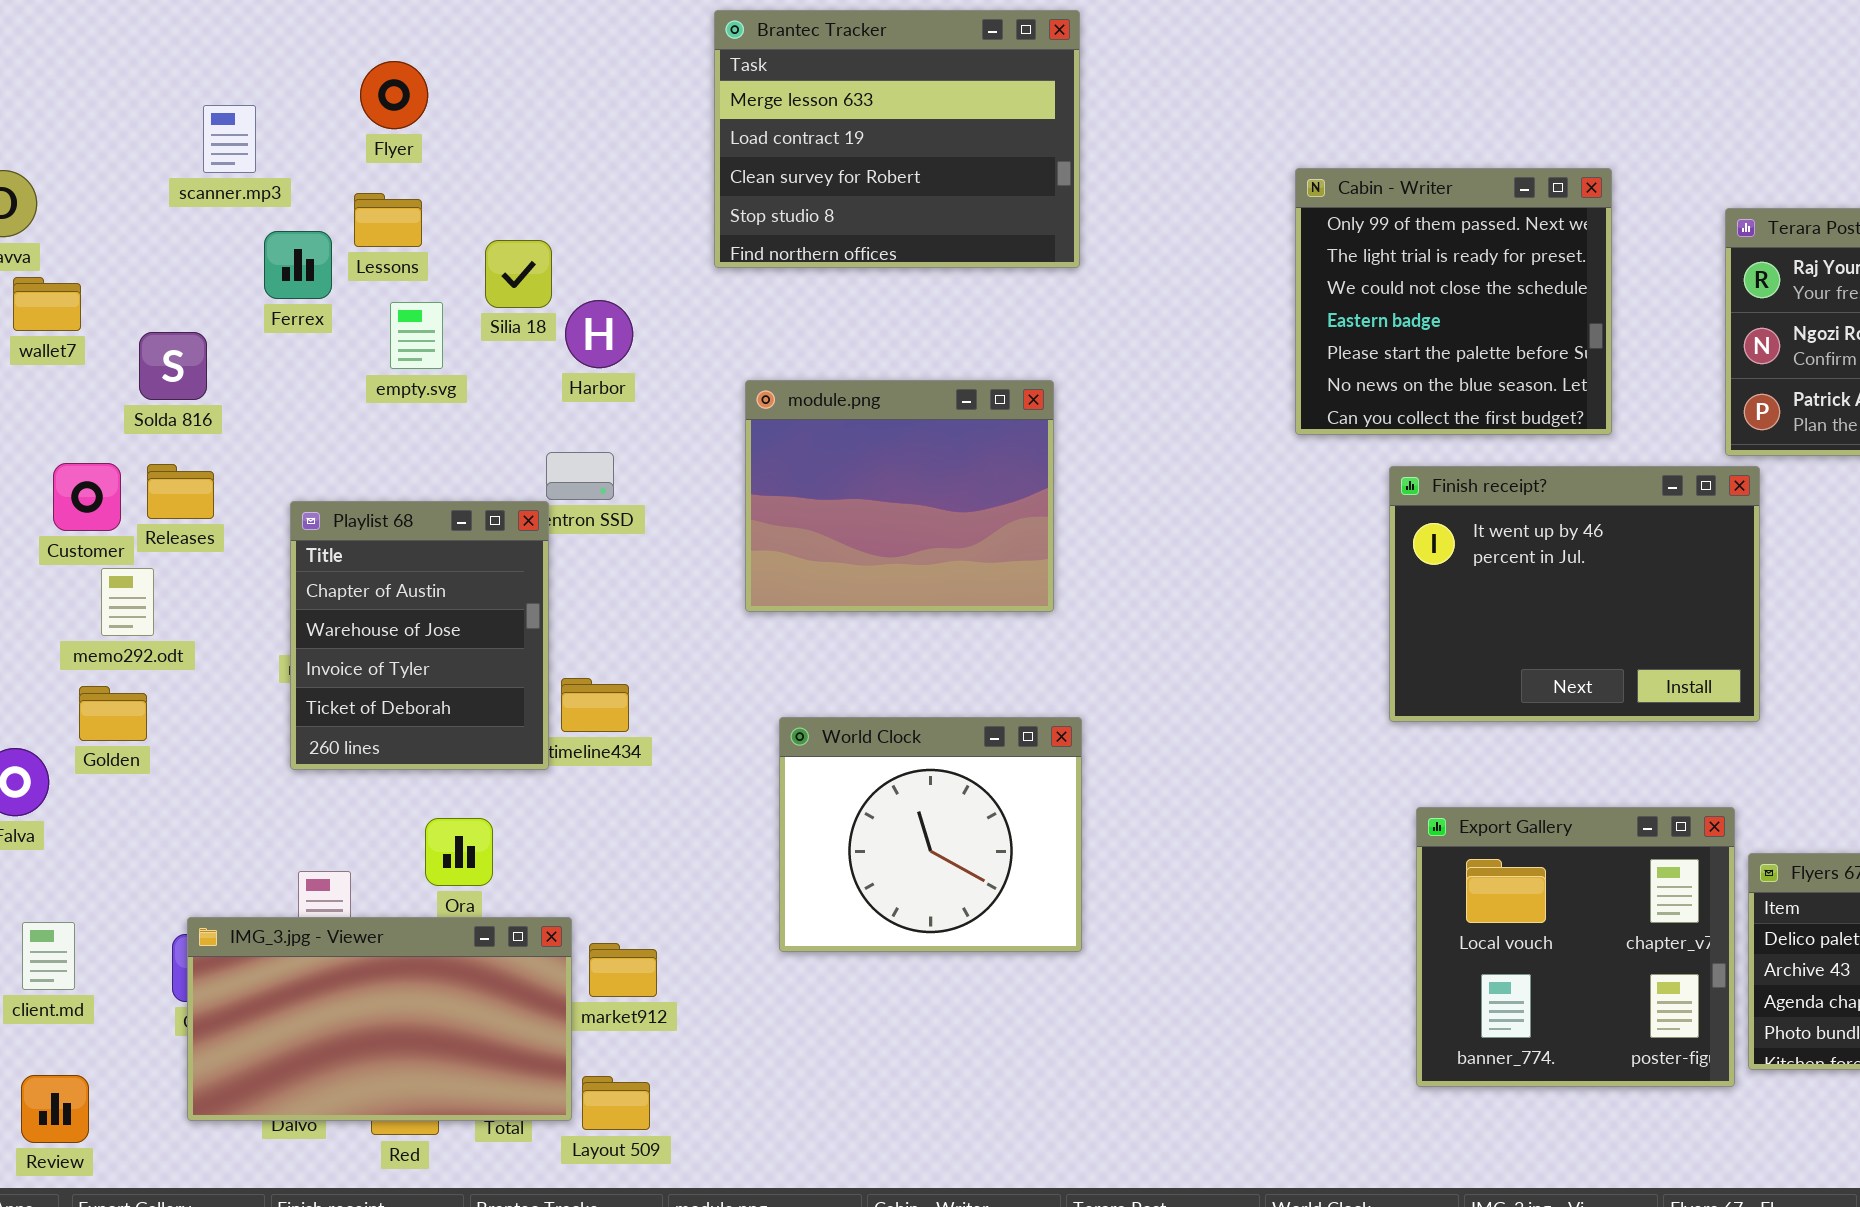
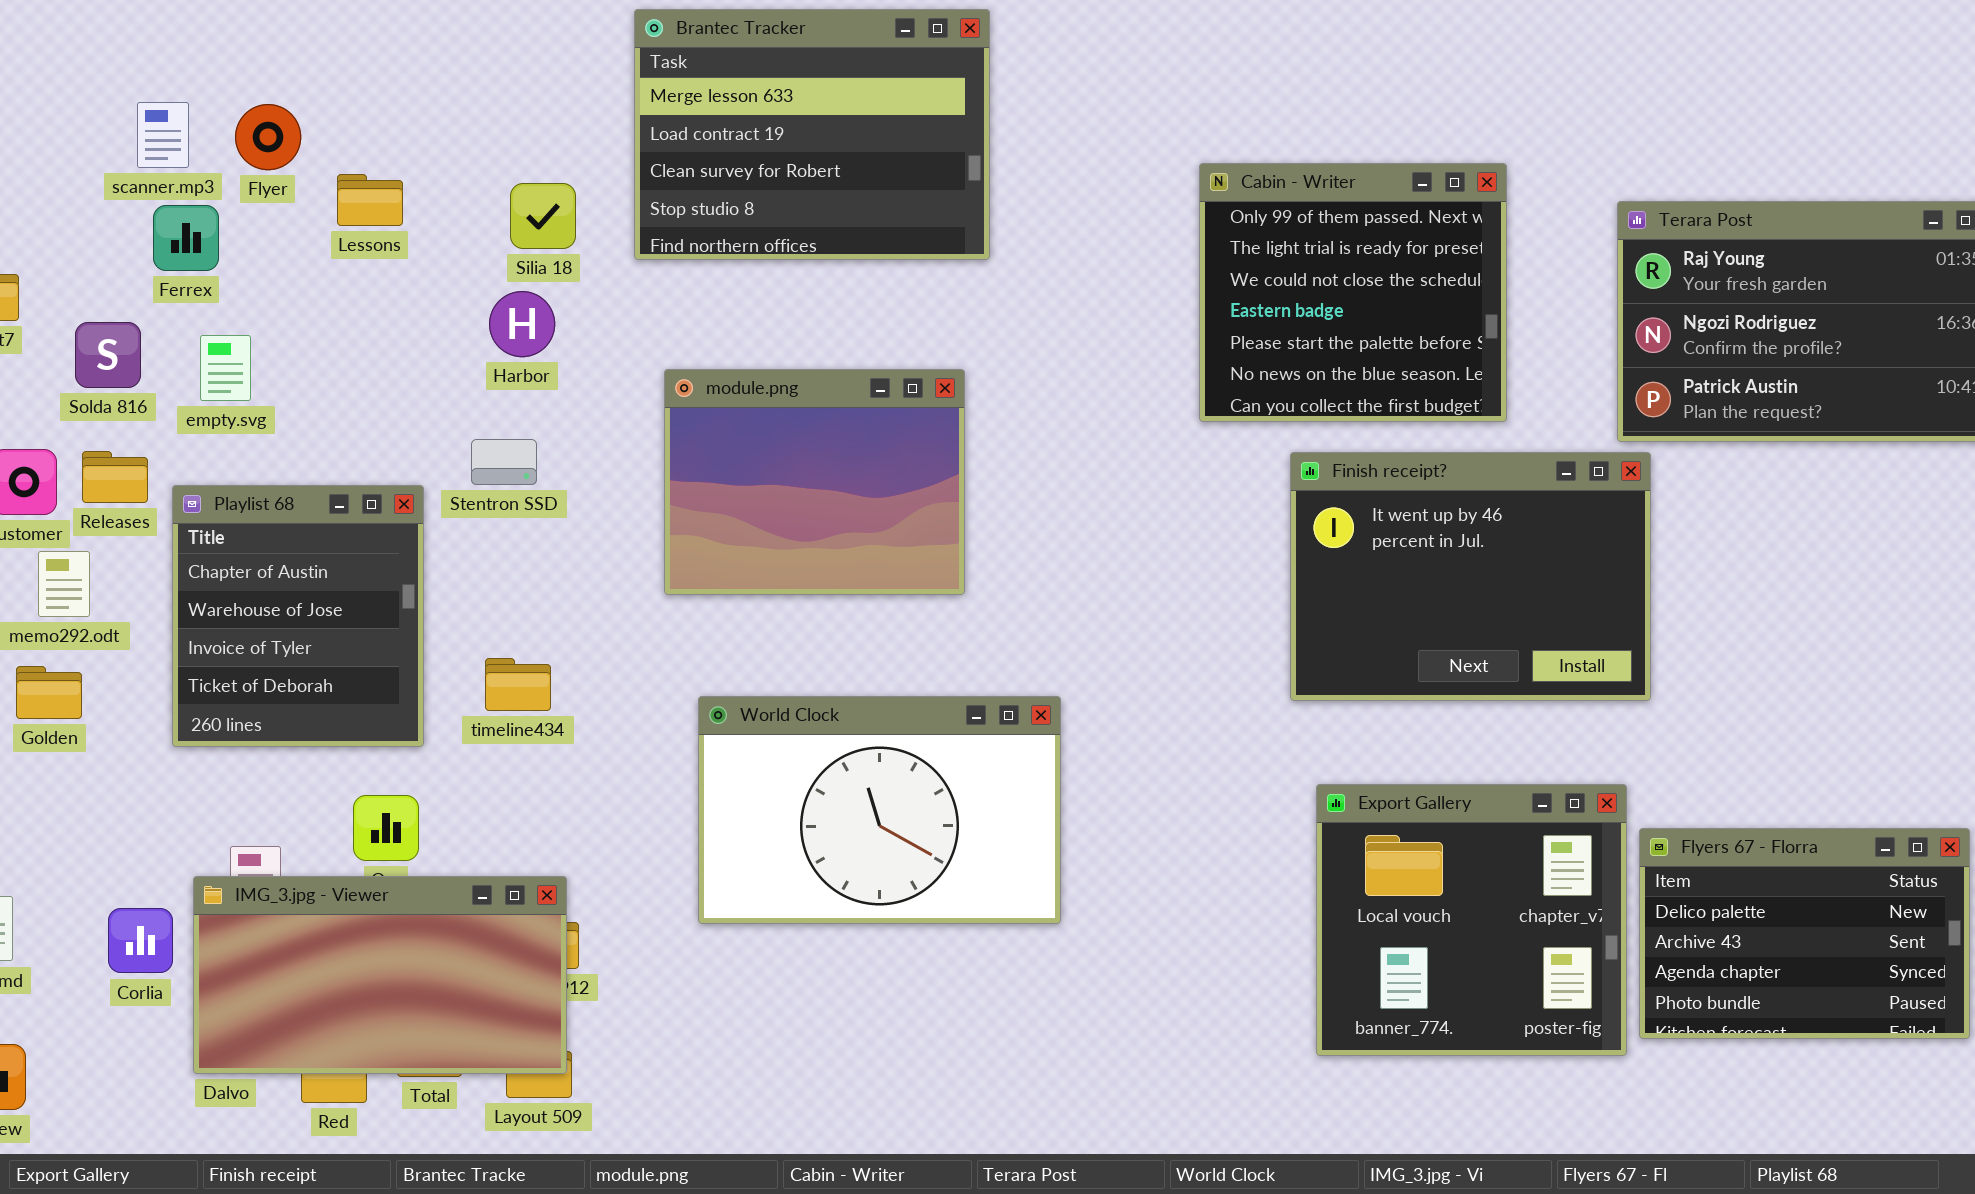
Flyer: [360,61,428,129] -> [235,104,301,170], moved
Lessons: [354,193,422,247] -> [337,174,403,226], moved
Ferrex: [264,231,332,299] -> [153,205,219,271], moved
Silia 18: [485,240,552,308] -> [510,183,576,249], moved
empty.svg: [390,302,443,369] -> [200,335,251,401], moved
Playlist 68: [290,501,549,770] -> [172,485,424,747], moved
World Clock: [779,717,1082,952] -> [698,696,1061,924], resized
IMG_3.jpg - Viewer: [187,917,572,1121] -> [193,876,567,1074], moved

